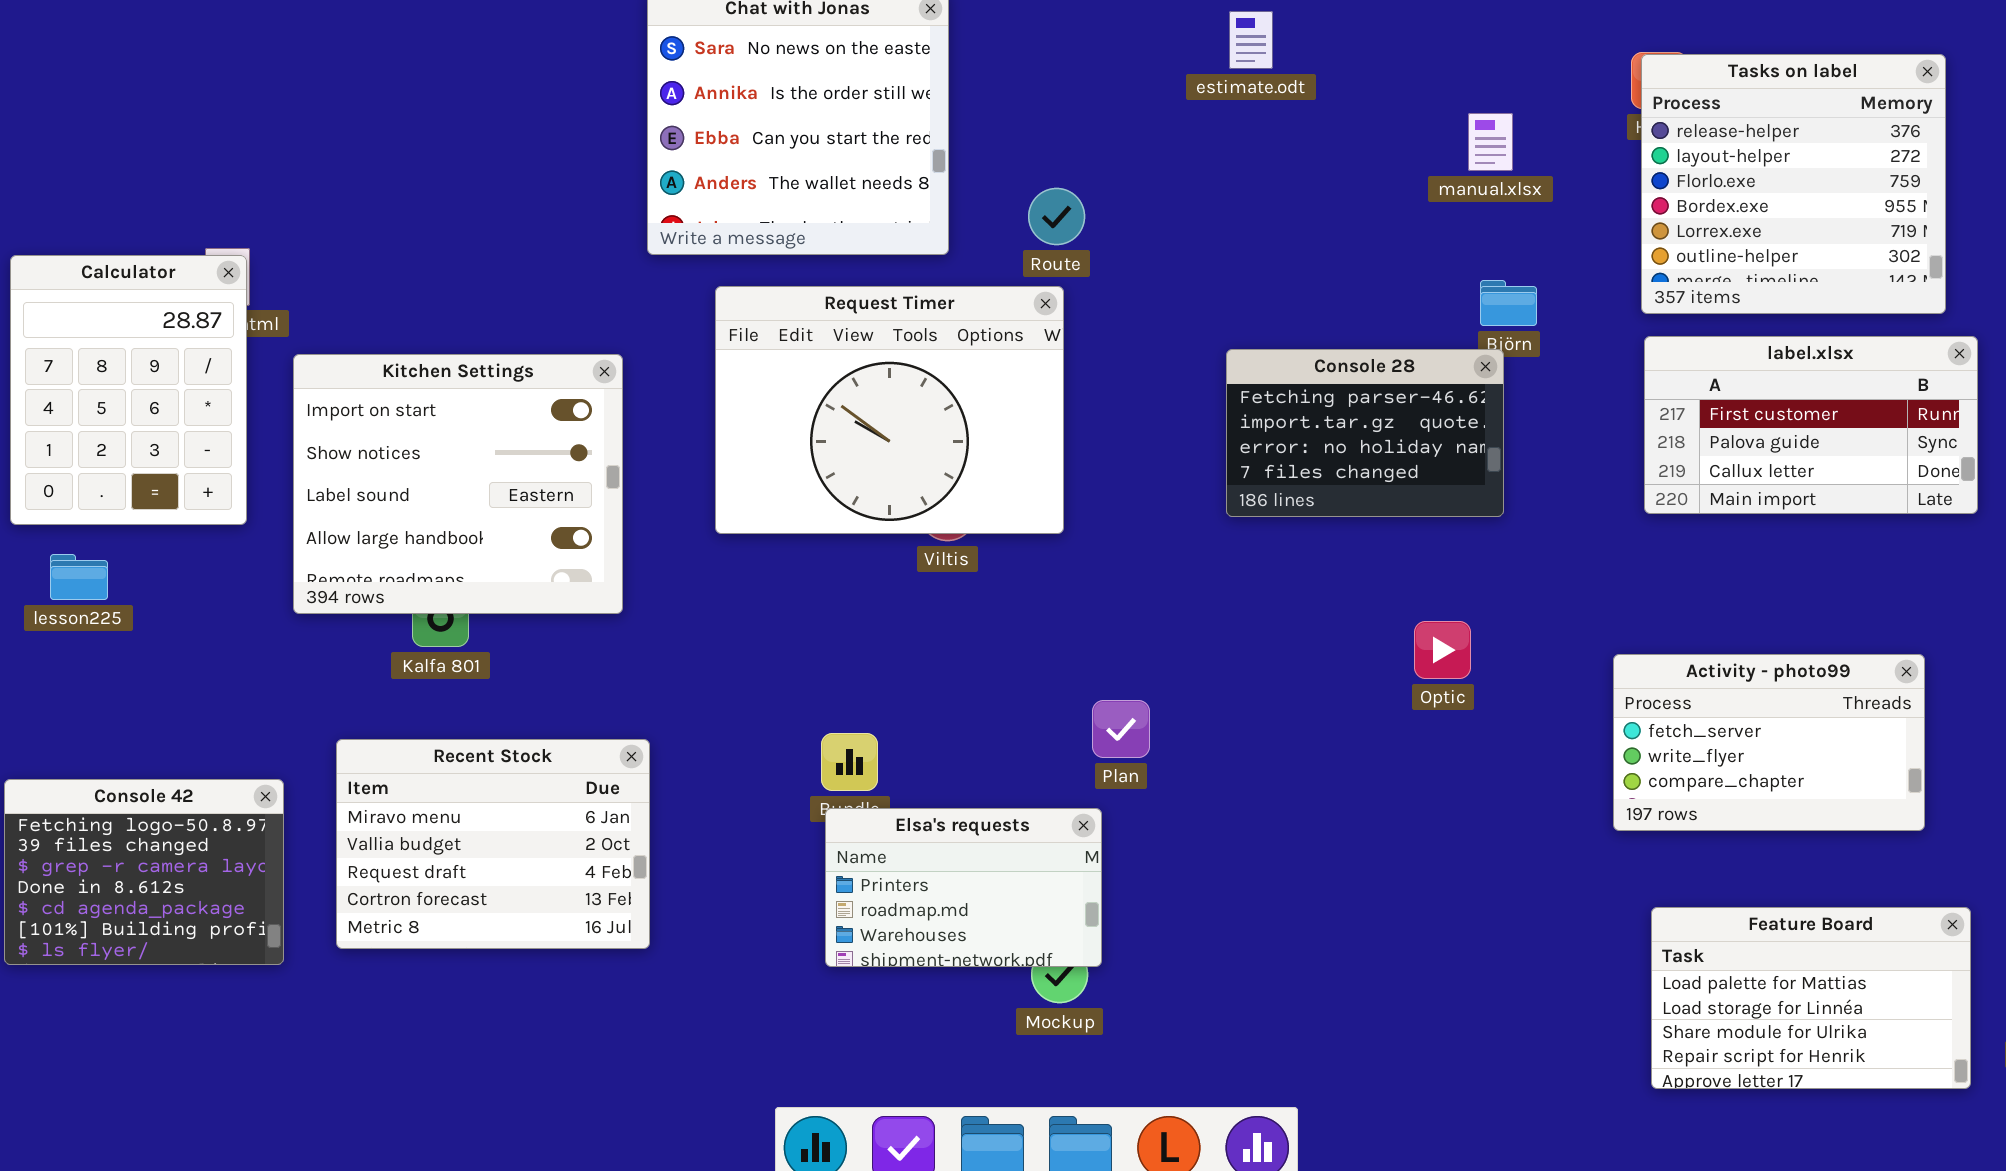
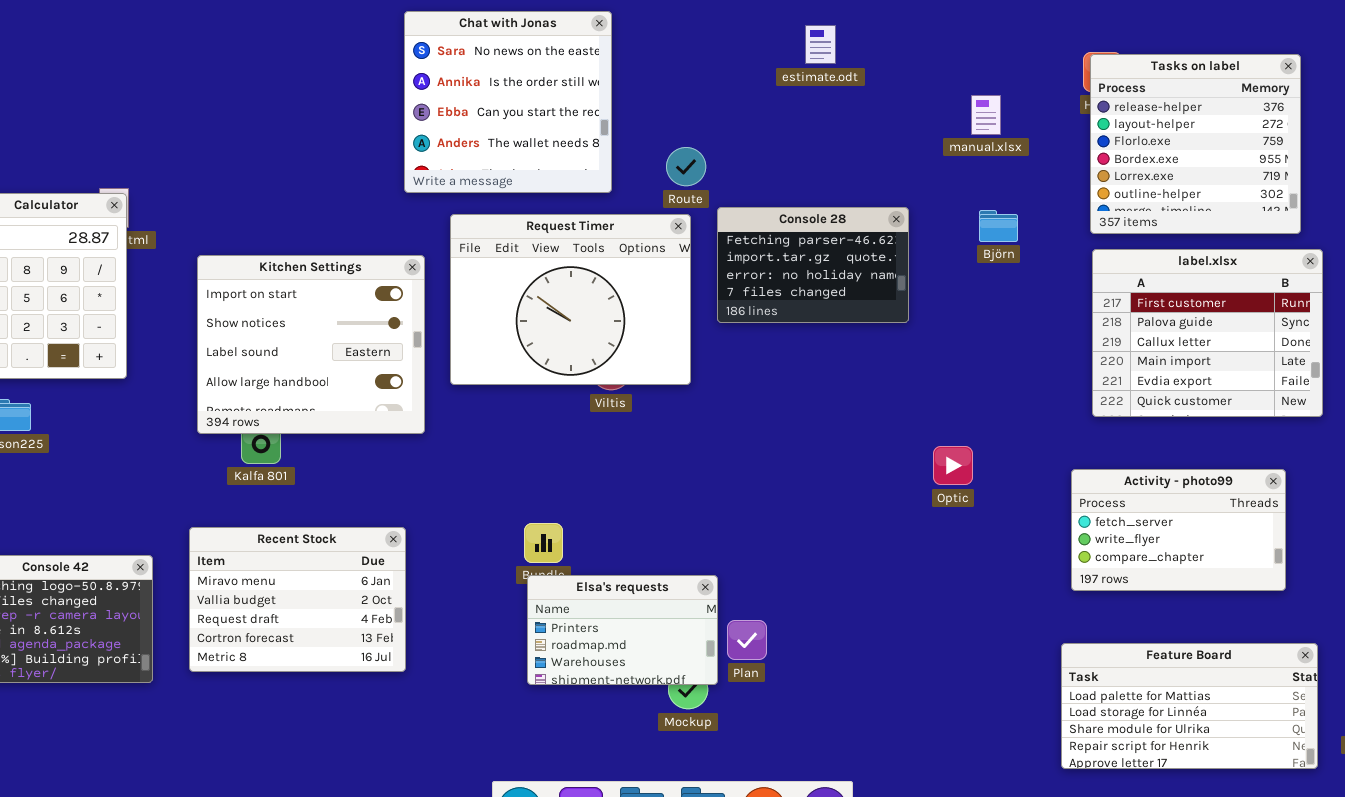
label.xlsx: [1644,336,1978,514] -> [1092,249,1323,417], resized
Console 28: [1226,349,1504,517] -> [717,207,909,323], moved
Kitchen Settings: [293,354,623,614] -> [197,255,425,434], moved
Plan: [1092,700,1150,758] -> [727,620,767,660], moved
Feature Board: [1651,907,1971,1089] -> [1061,643,1318,769], resized

